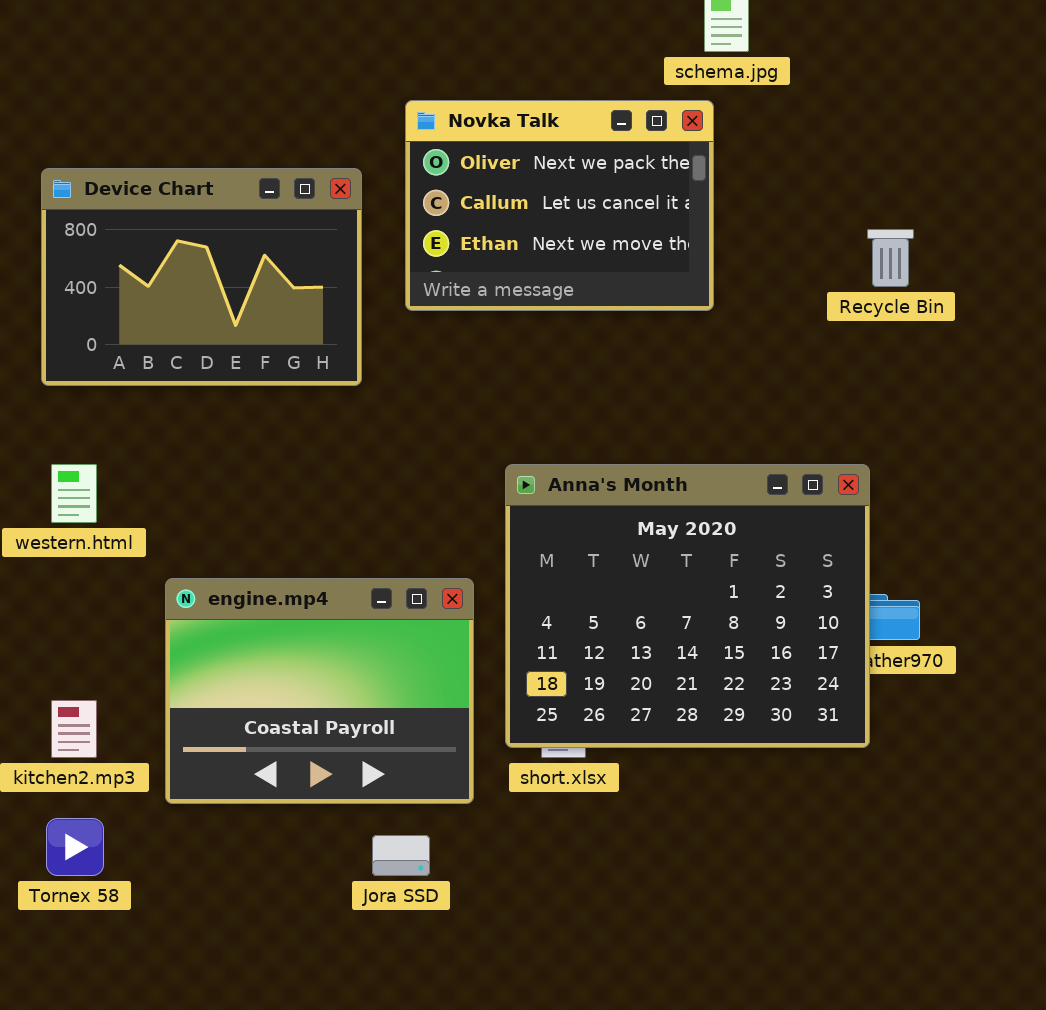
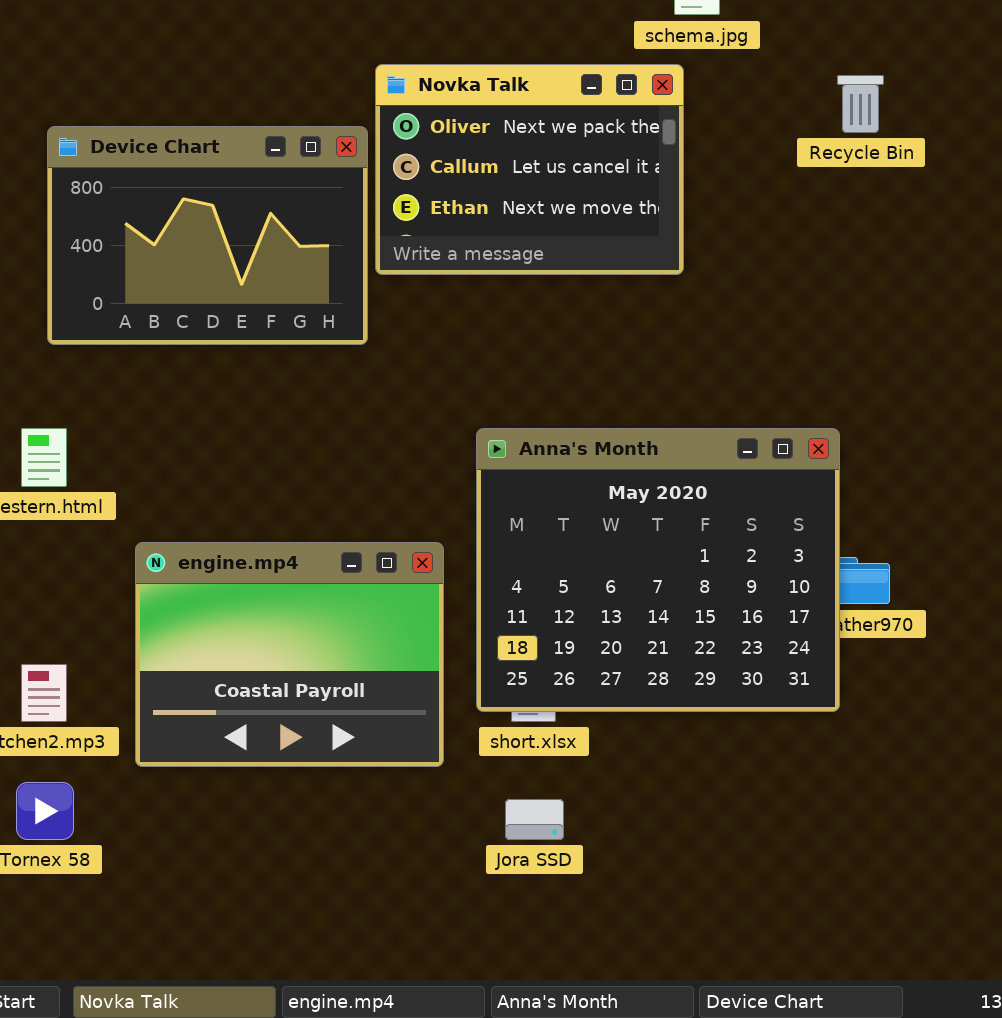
Device Chart: [41,168,362,386] -> [47,126,368,345], moved
Recycle Bin: [867,229,914,287] -> [837,75,884,133], moved
Jora SSD: [372,835,430,876] -> [505,799,564,840], moved

